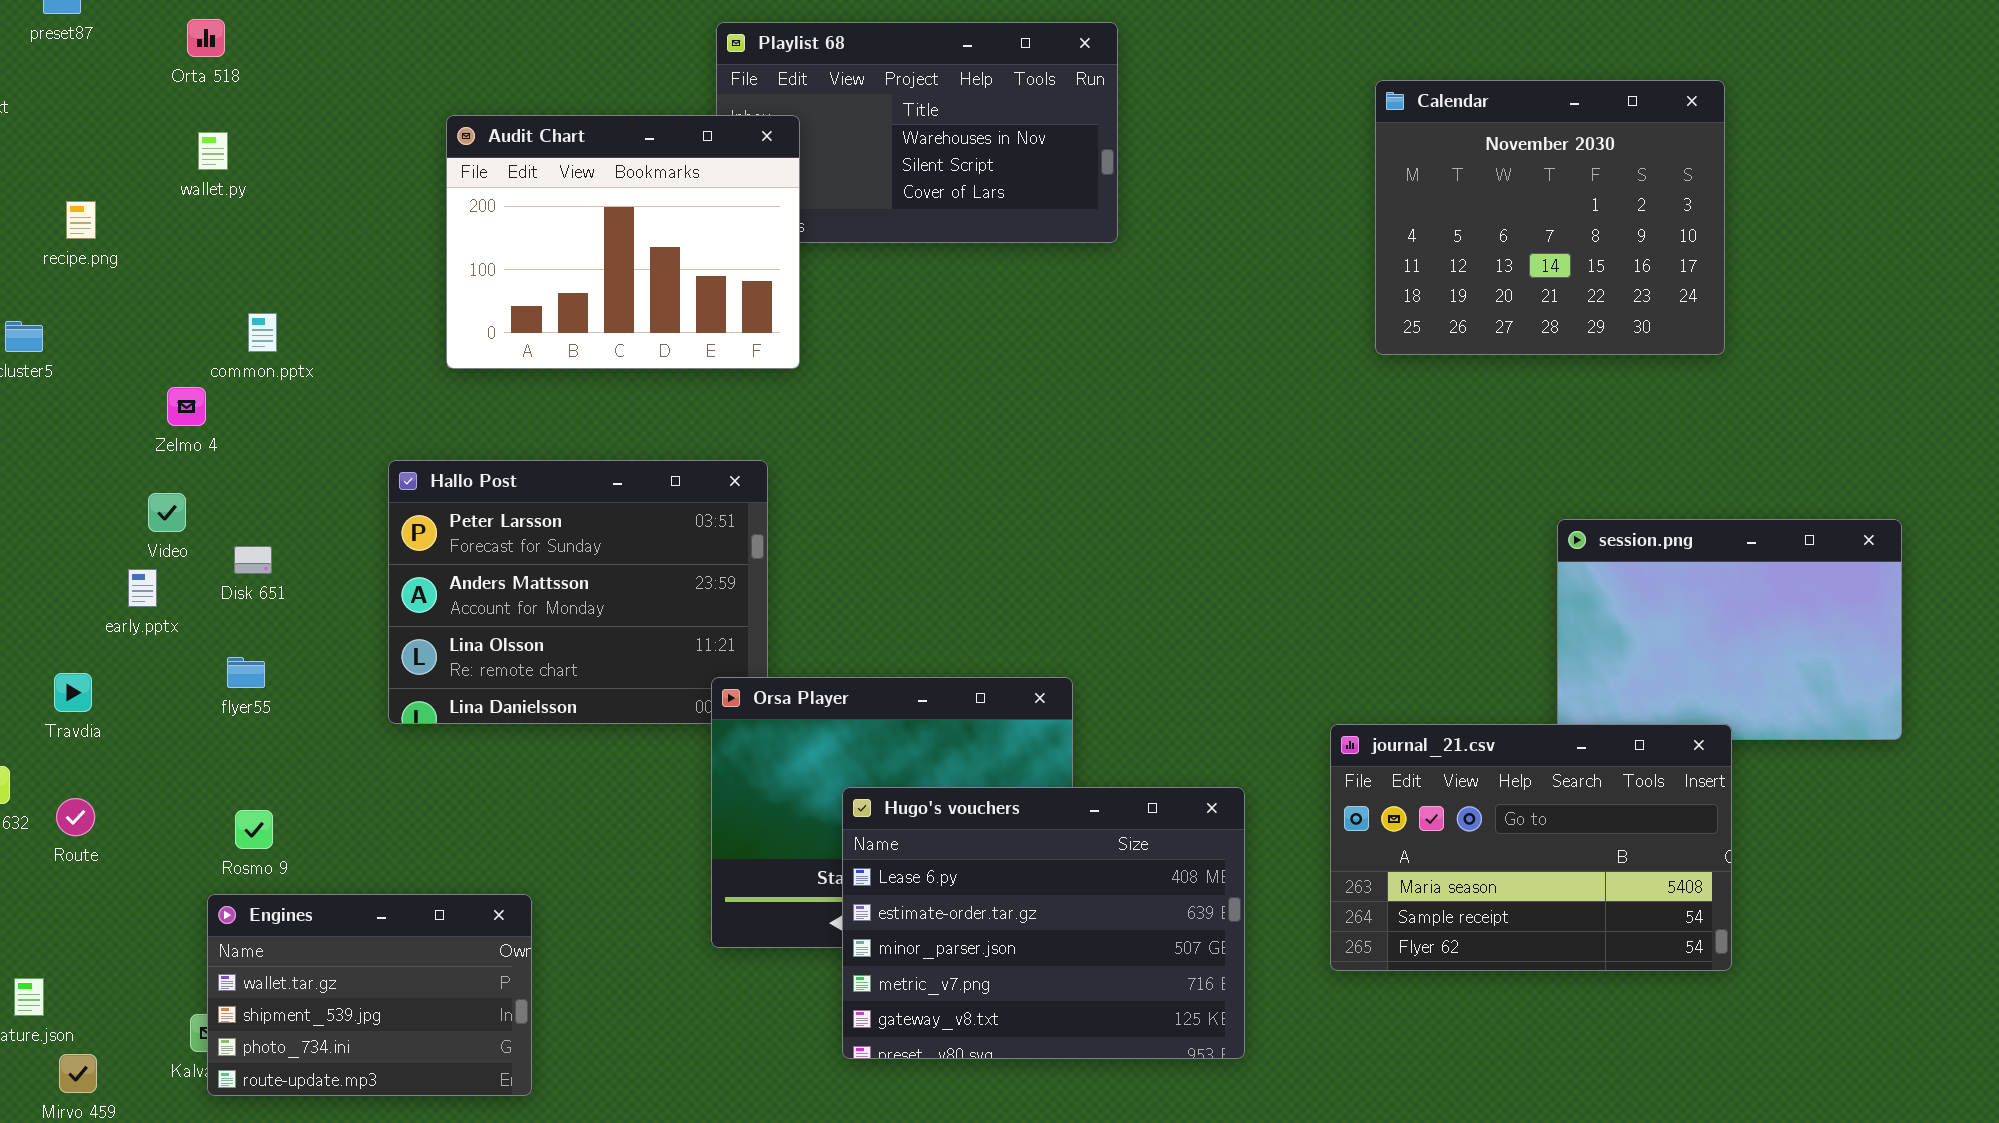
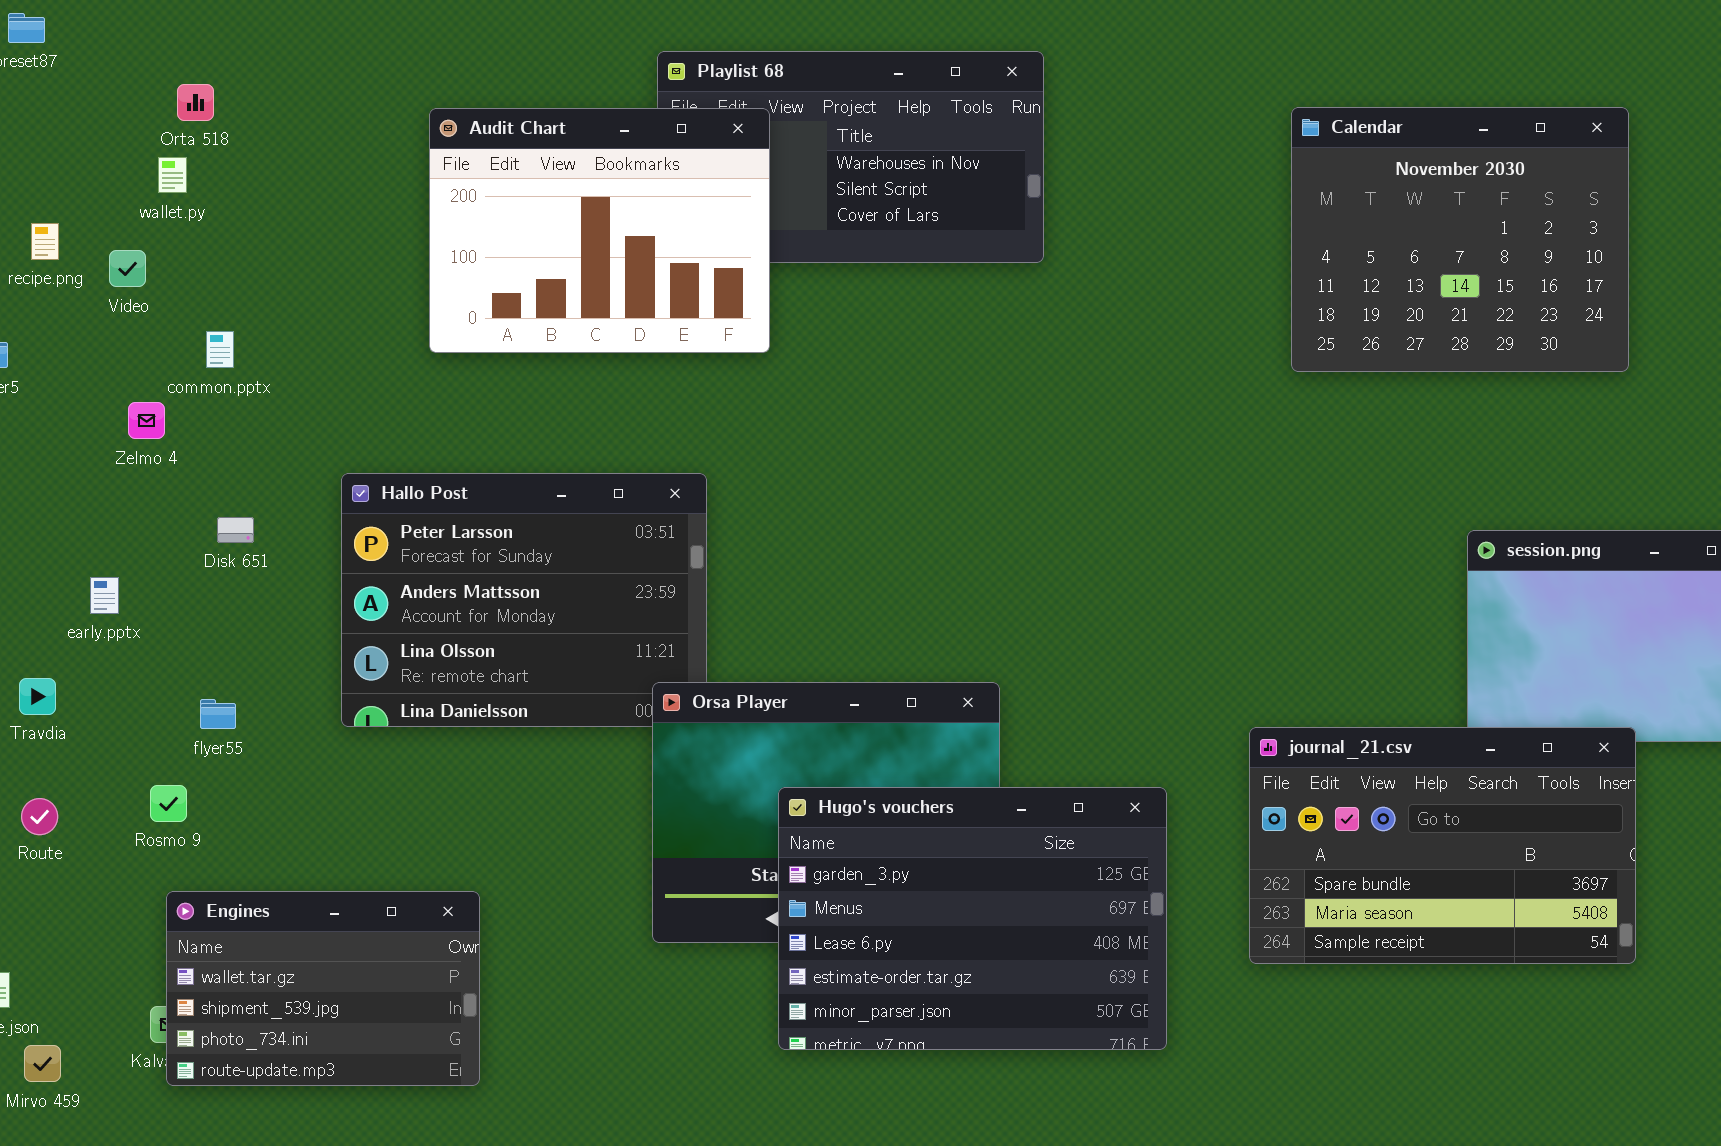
Orta 518: [187,19,225,57] -> [177,84,214,121], moved
Audit Chart: [446,115,800,369] -> [429,108,770,353], moved
Video: [148,493,186,532] -> [109,250,146,287], moved
Disk 651: [234,546,272,574] -> [217,517,254,543], moved
flyer55: [227,657,265,688] -> [200,699,236,729], moved
journal_21.csv: [1330,724,1732,971] -> [1249,727,1636,964], scrolled up 1 row
Hugo's vouchers: [842,787,1245,1059] -> [778,787,1167,1050], scrolled up 2 rows
Rosmo 9: [235,810,273,849] -> [150,785,187,822], moved

